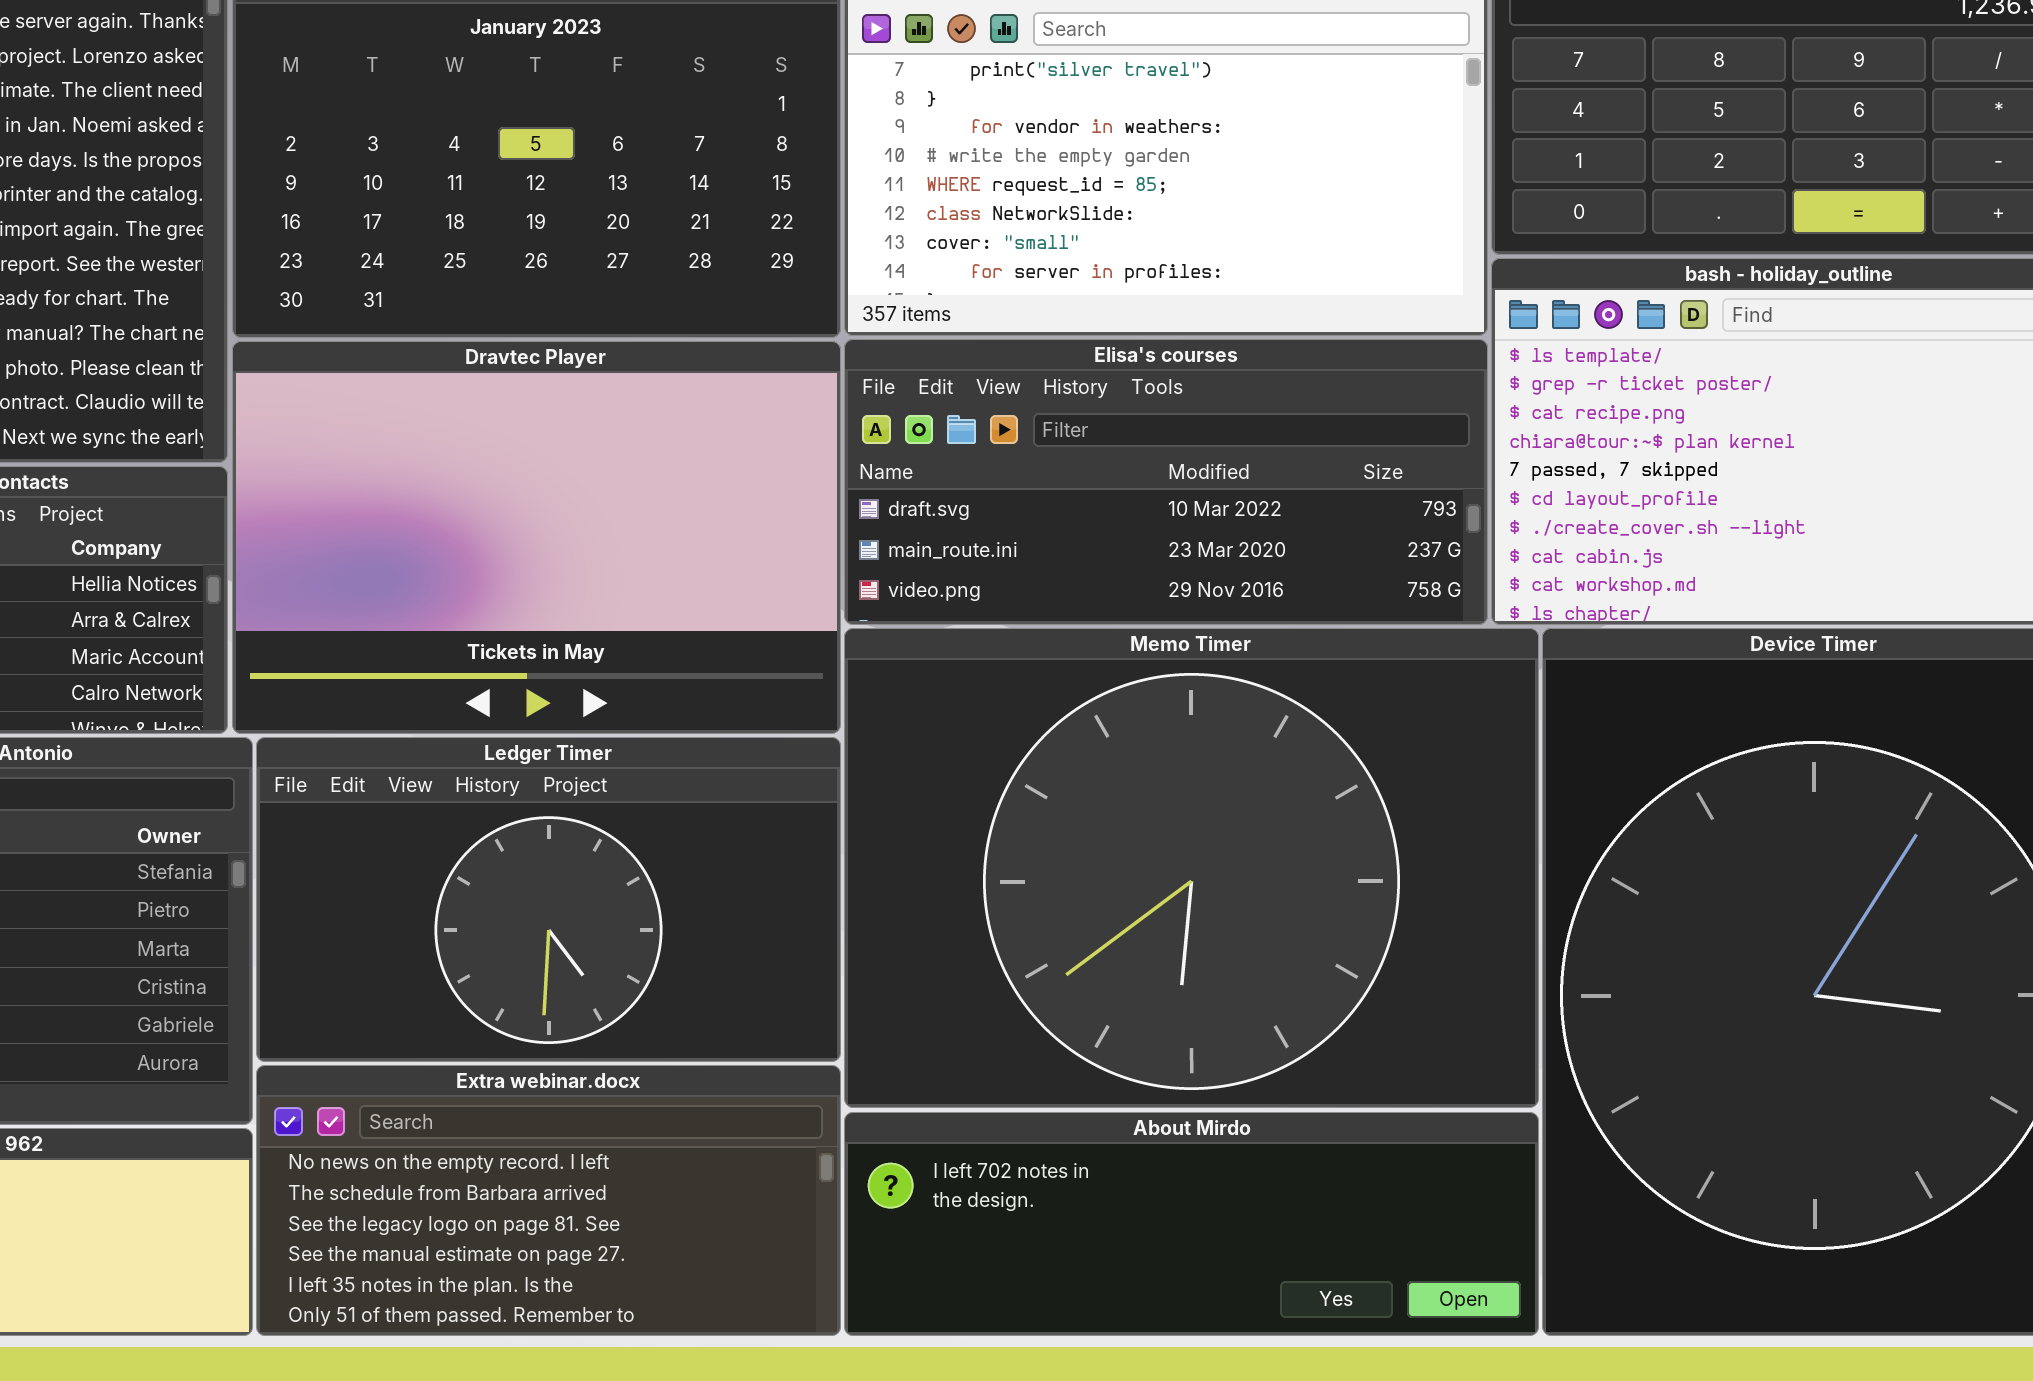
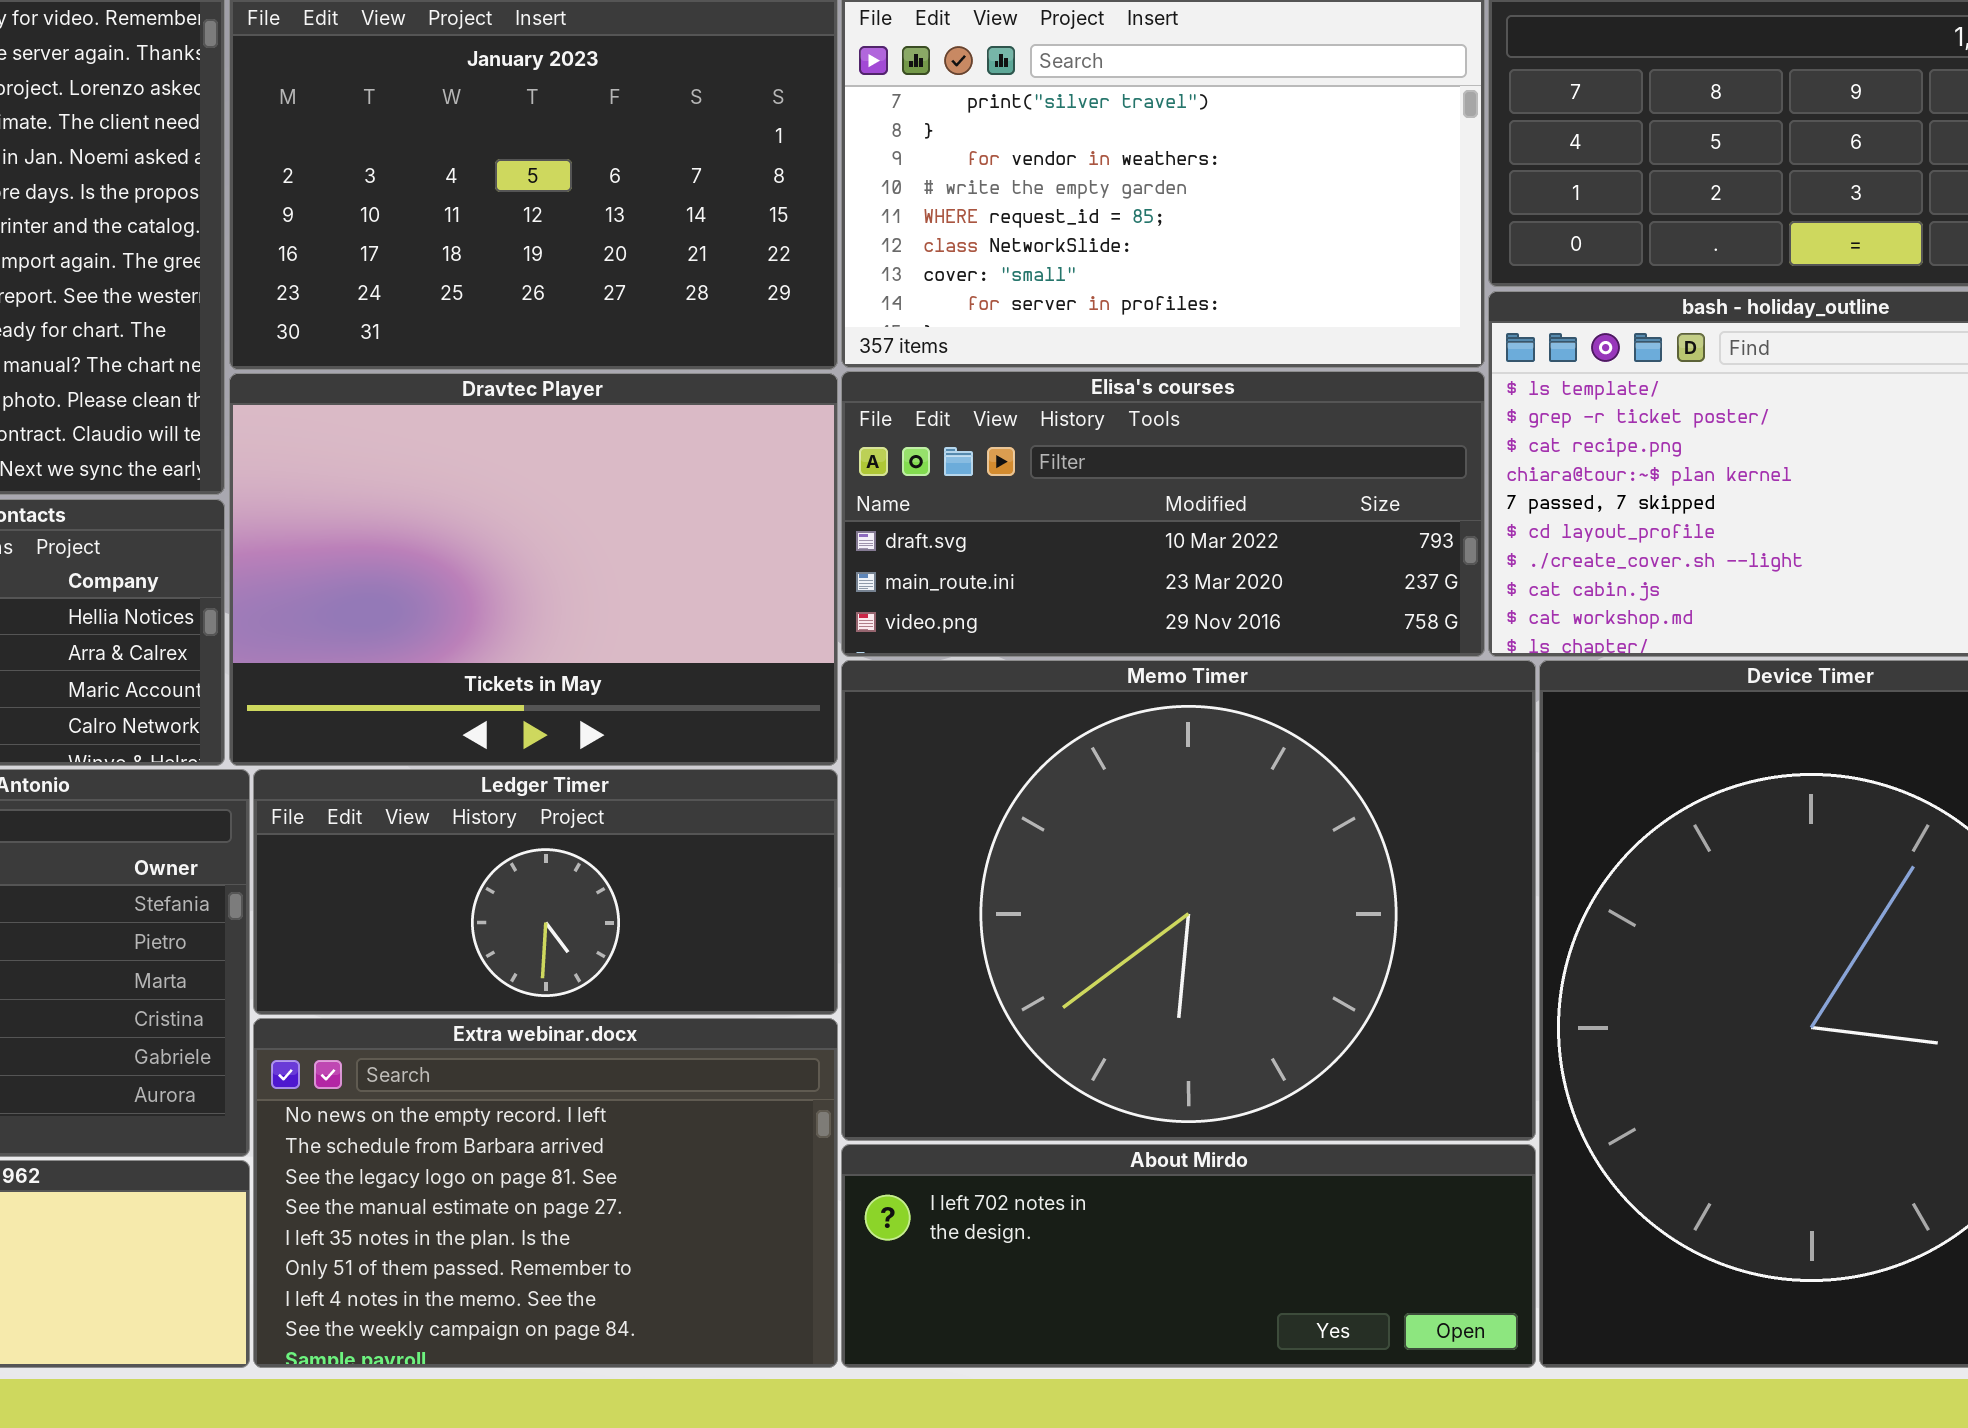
Ledger Timer: [256,737,841,1062] -> [253,769,838,1015], resized
Extra webinar.docx: [256,1065,841,1336] -> [253,1018,838,1368], resized

